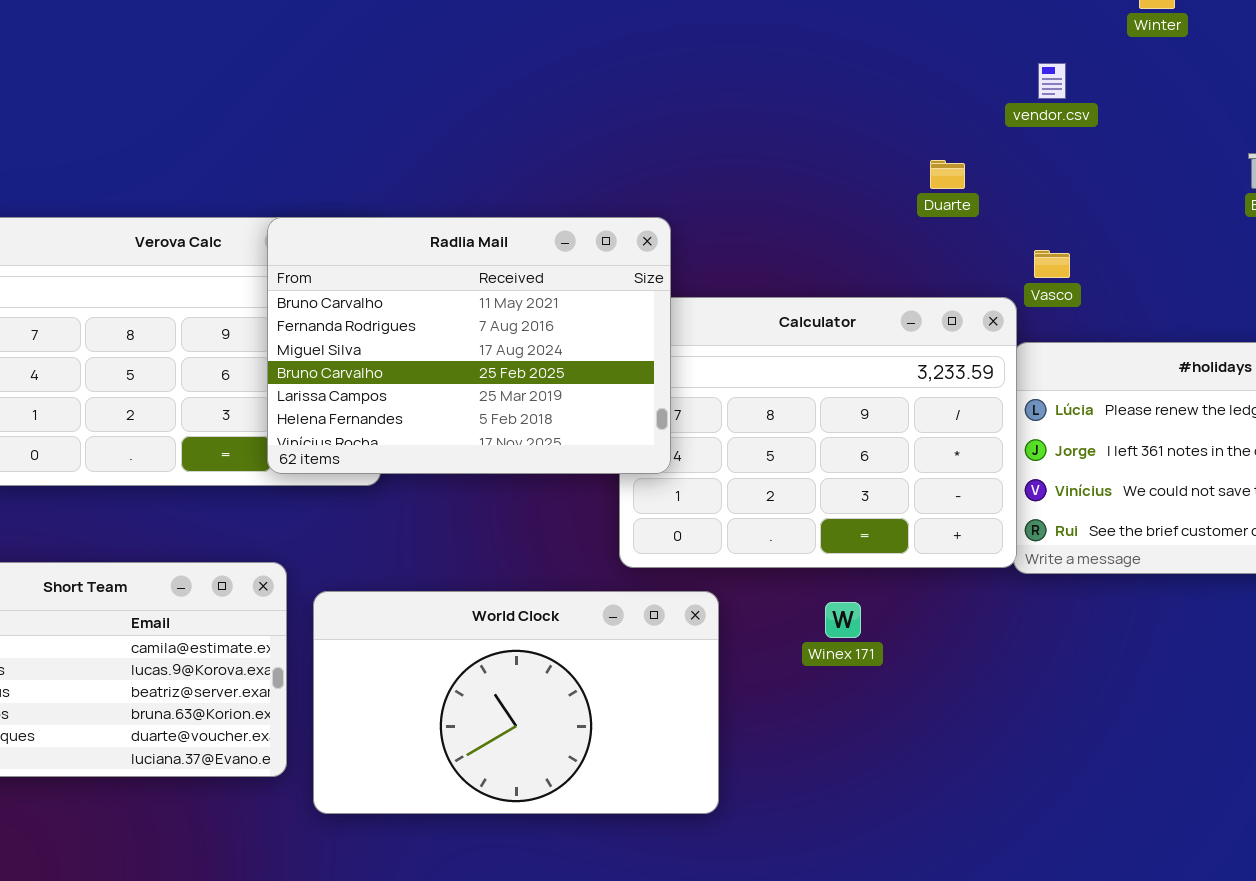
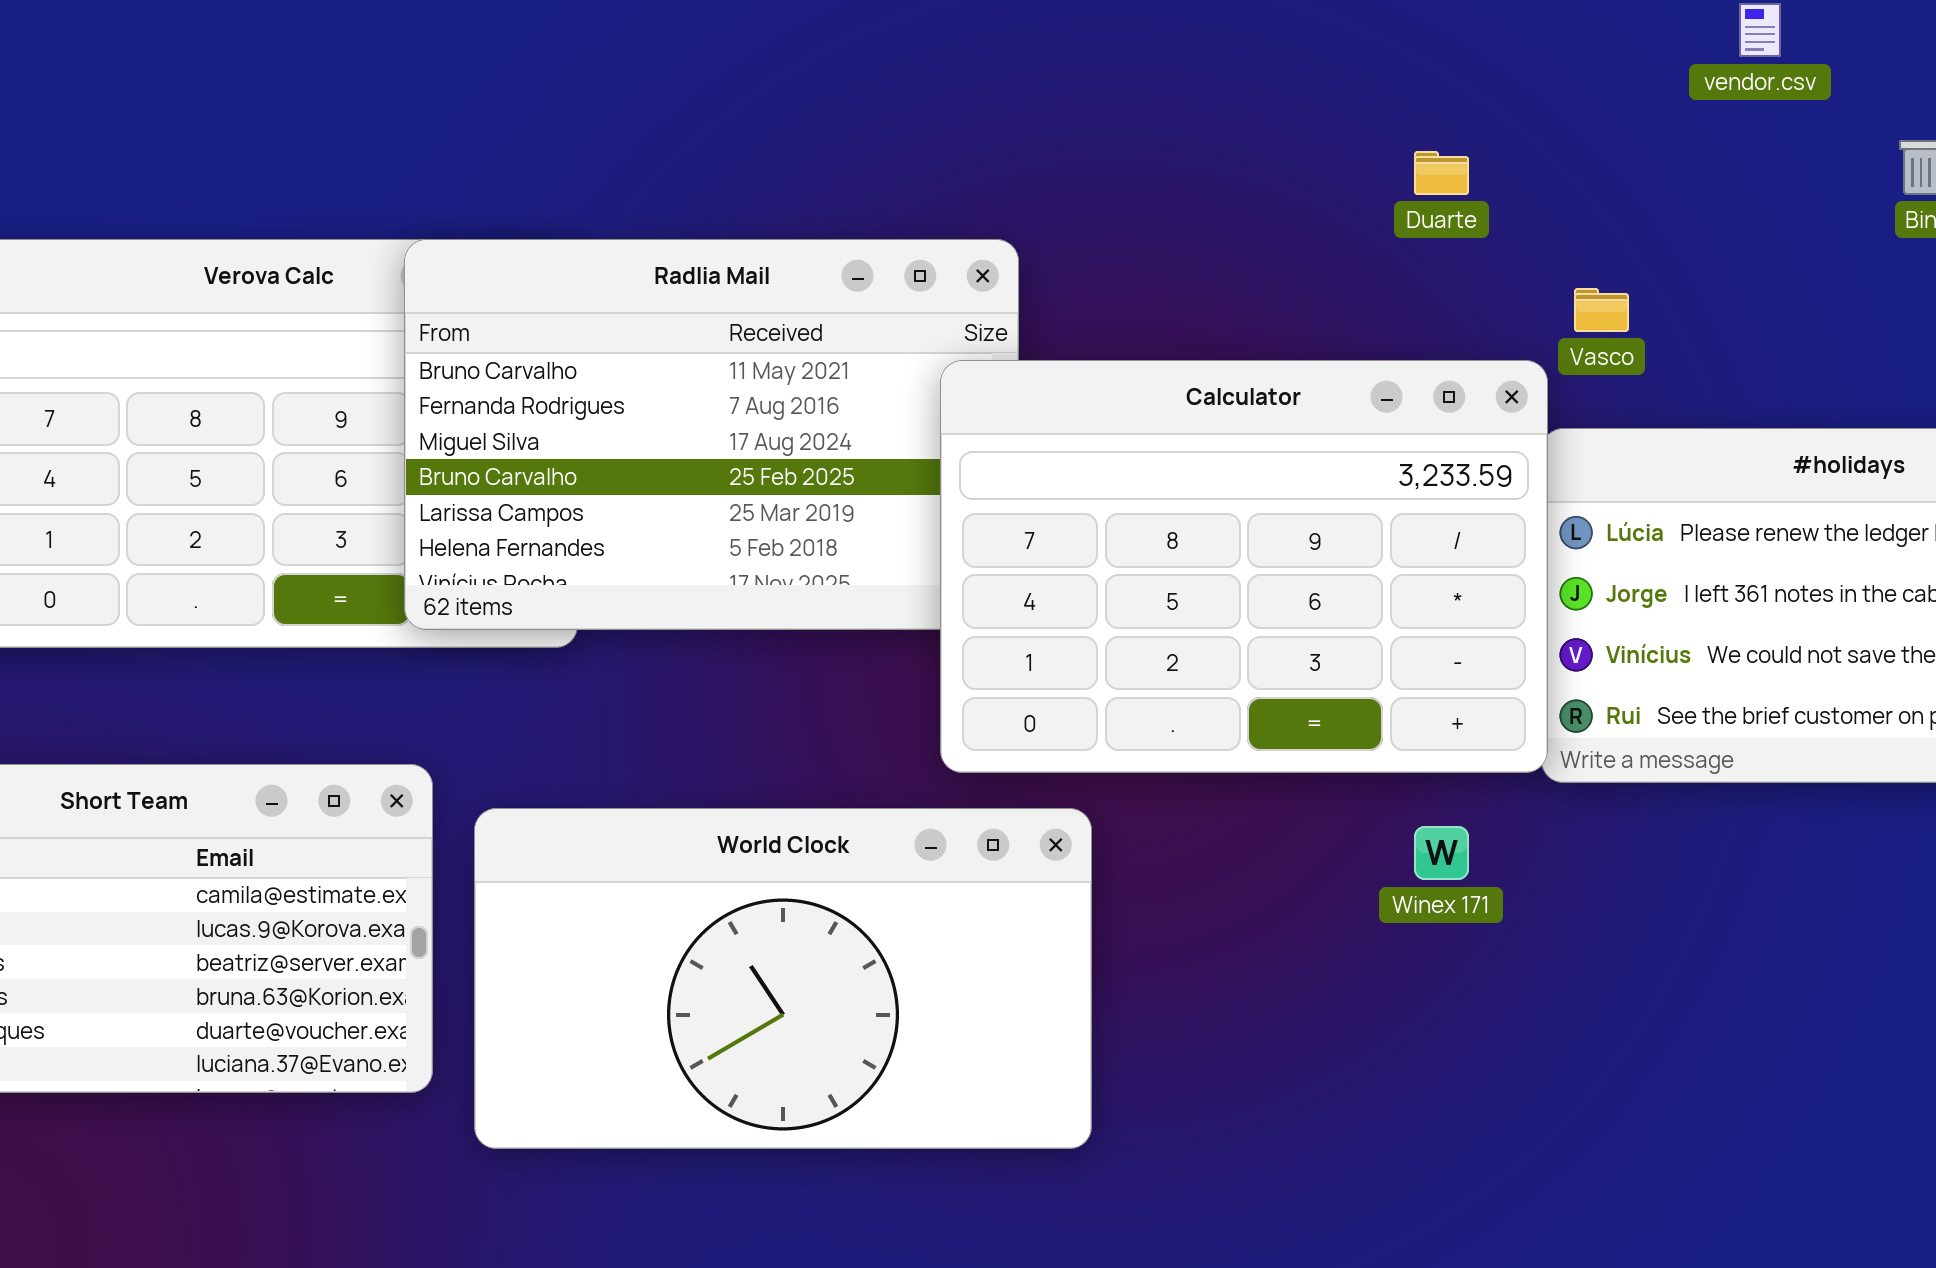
vendor.csv: [1038,63,1066,99] -> [1739,3,1781,57], moved
Calculator: [619,297,1017,568] -> [940,360,1548,773], raised
Winex 171: [825,602,861,638] -> [1414,826,1469,880], moved

